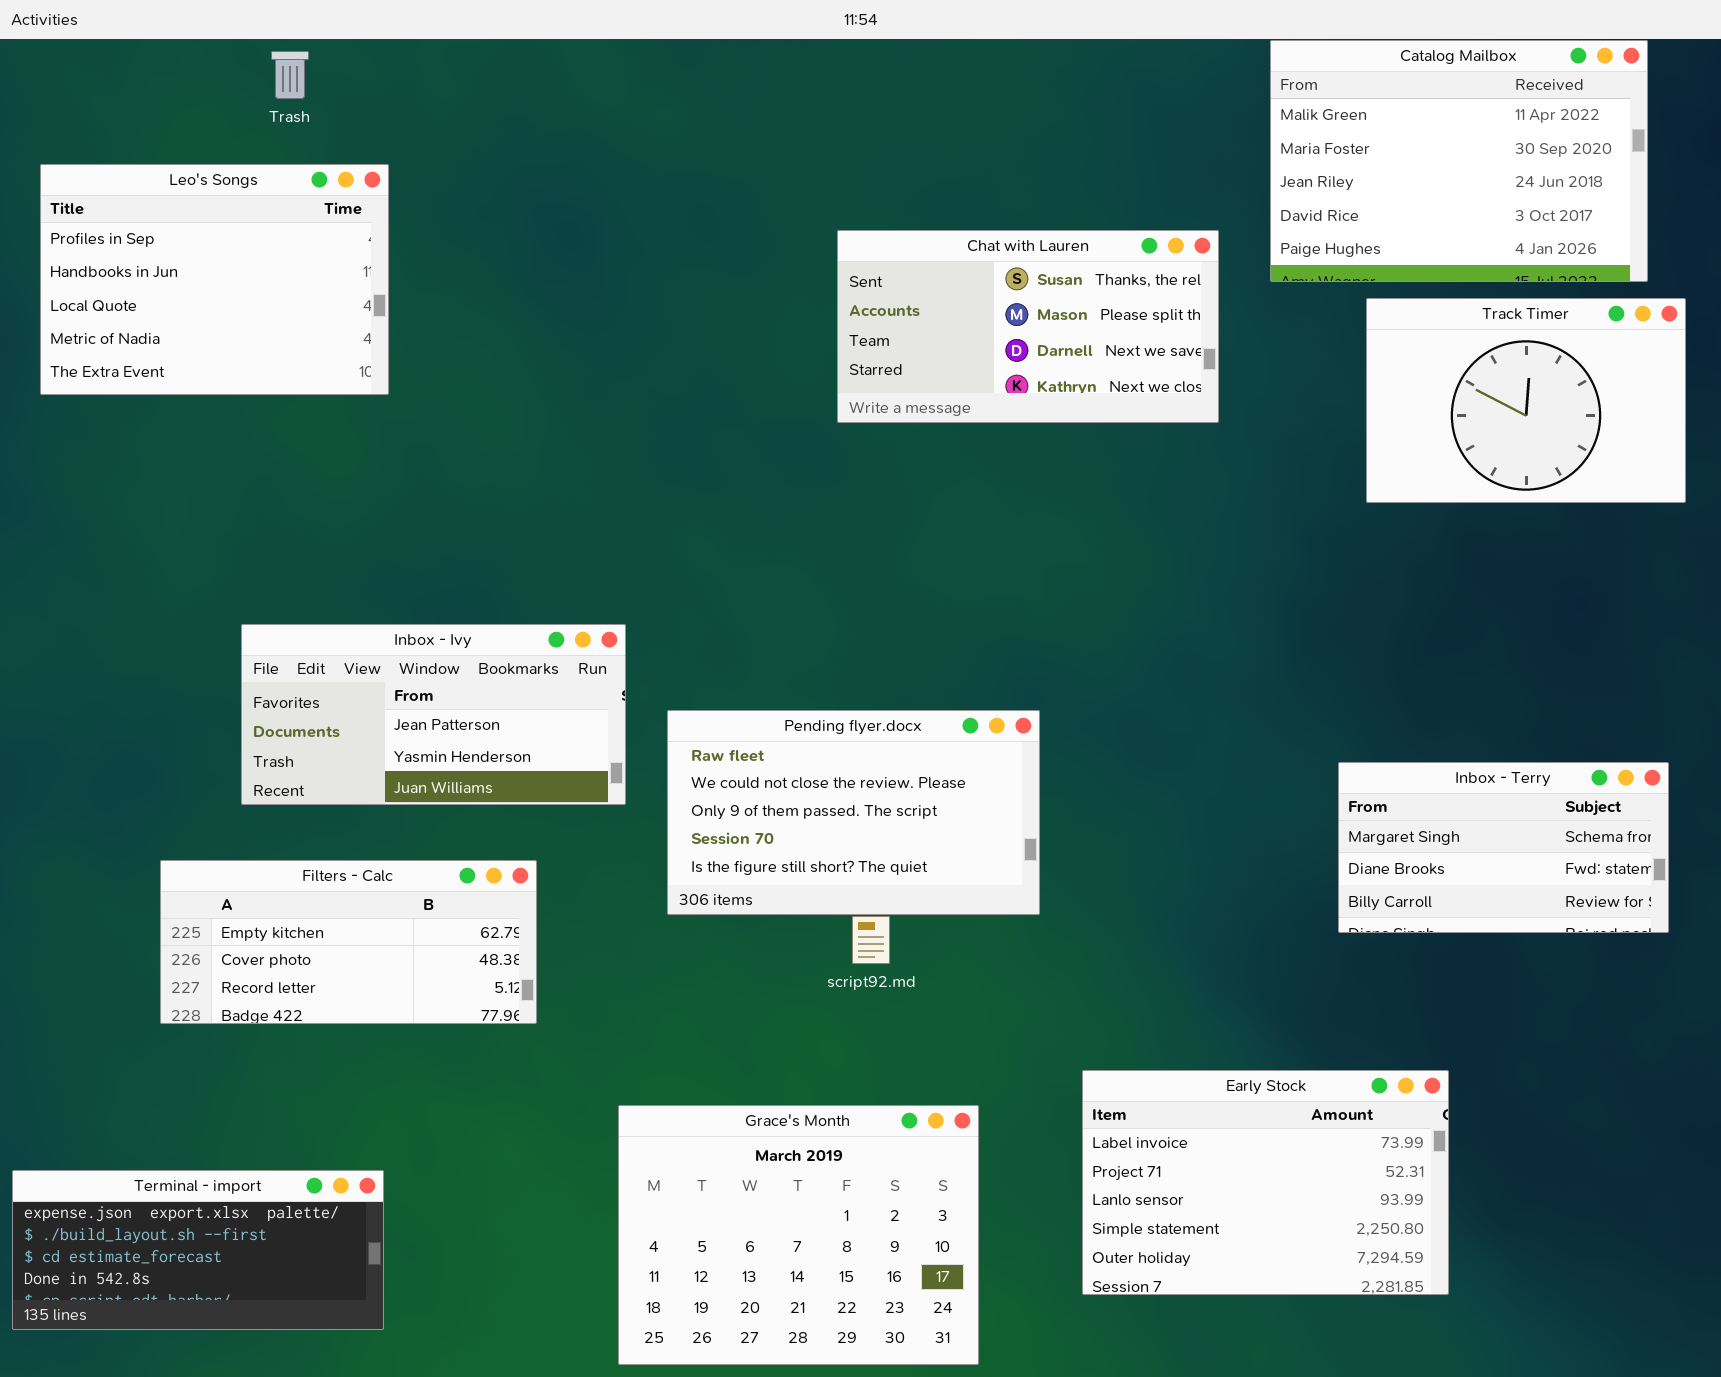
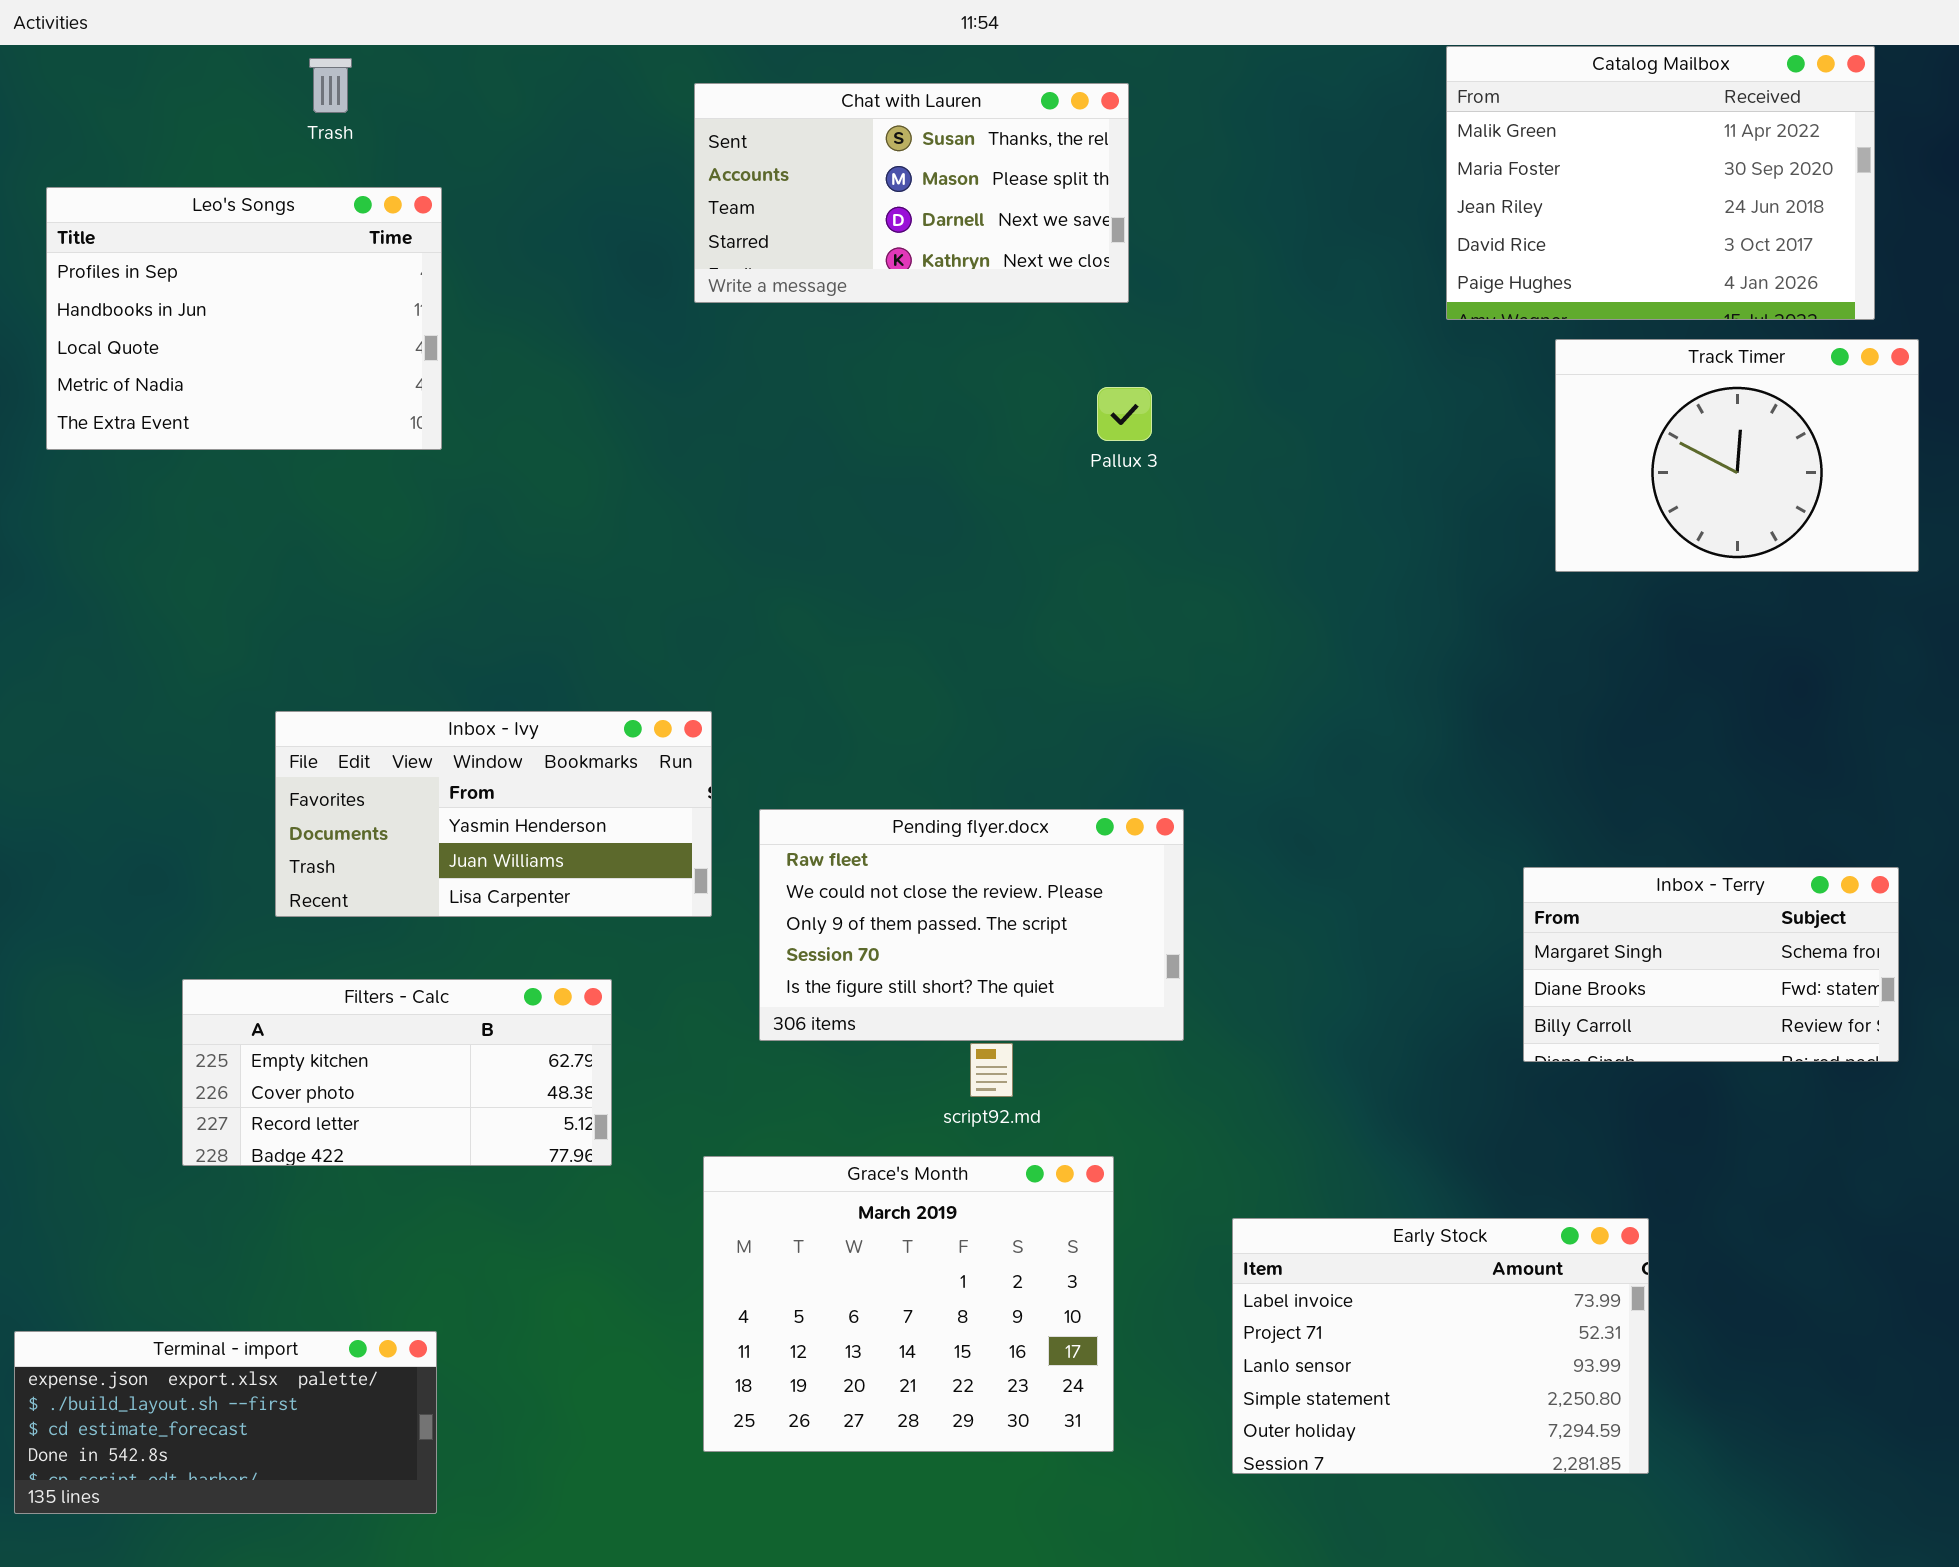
Chat with Lauren: [837,230,1219,423] -> [694,83,1129,303], moved
Inbox - Ivy: [241,624,626,805] -> [275,711,712,917], scrolled down 1 row
Grace's Month: [618,1105,979,1365] -> [703,1156,1114,1452], moved

